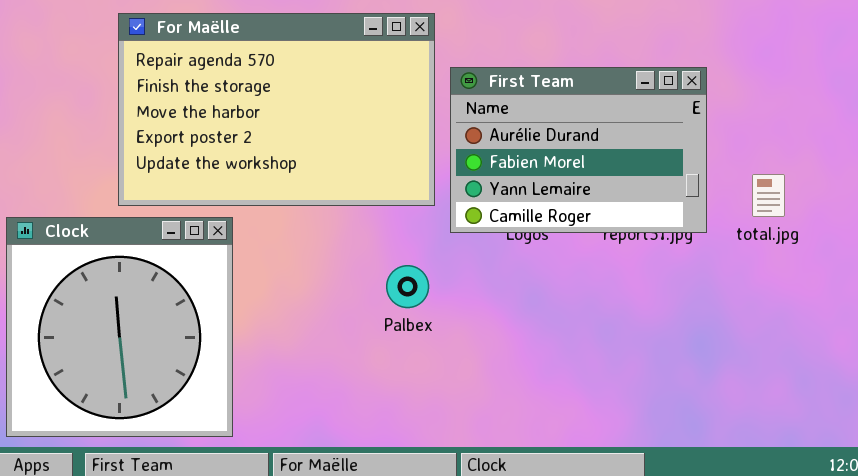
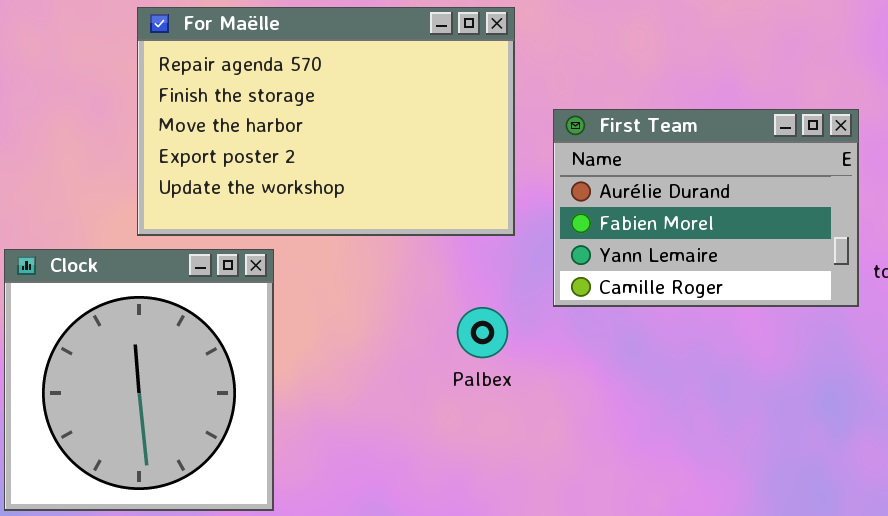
First Team: [450,67,707,233] -> [553,109,859,307], moved

